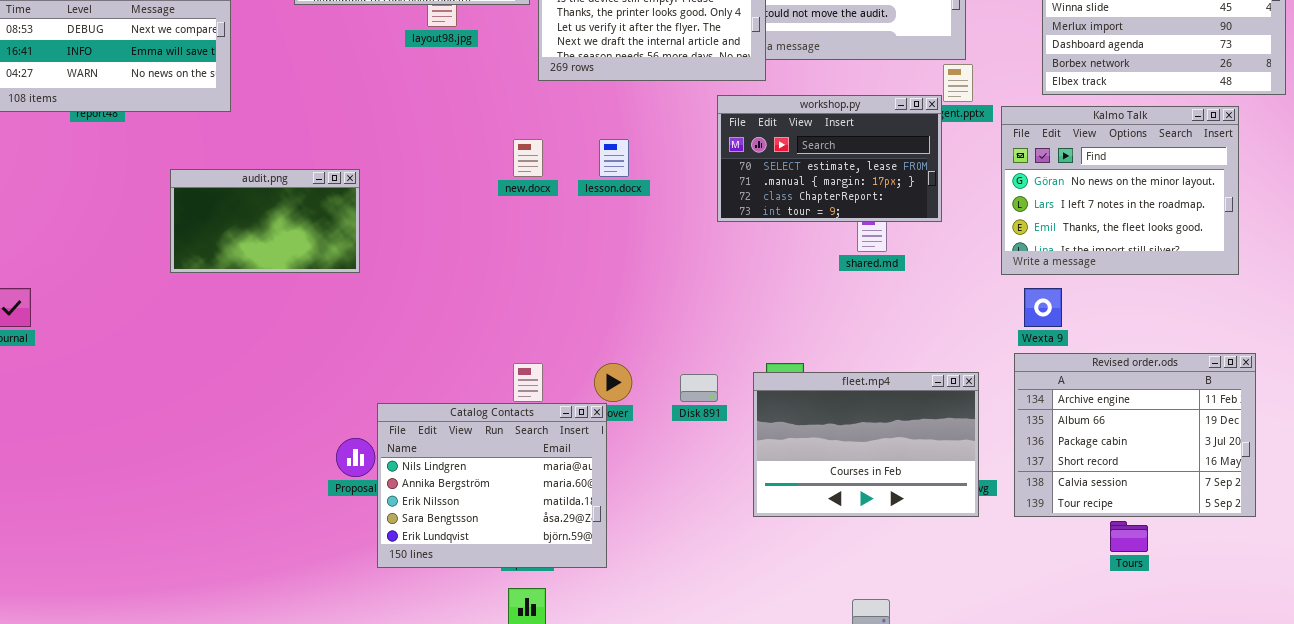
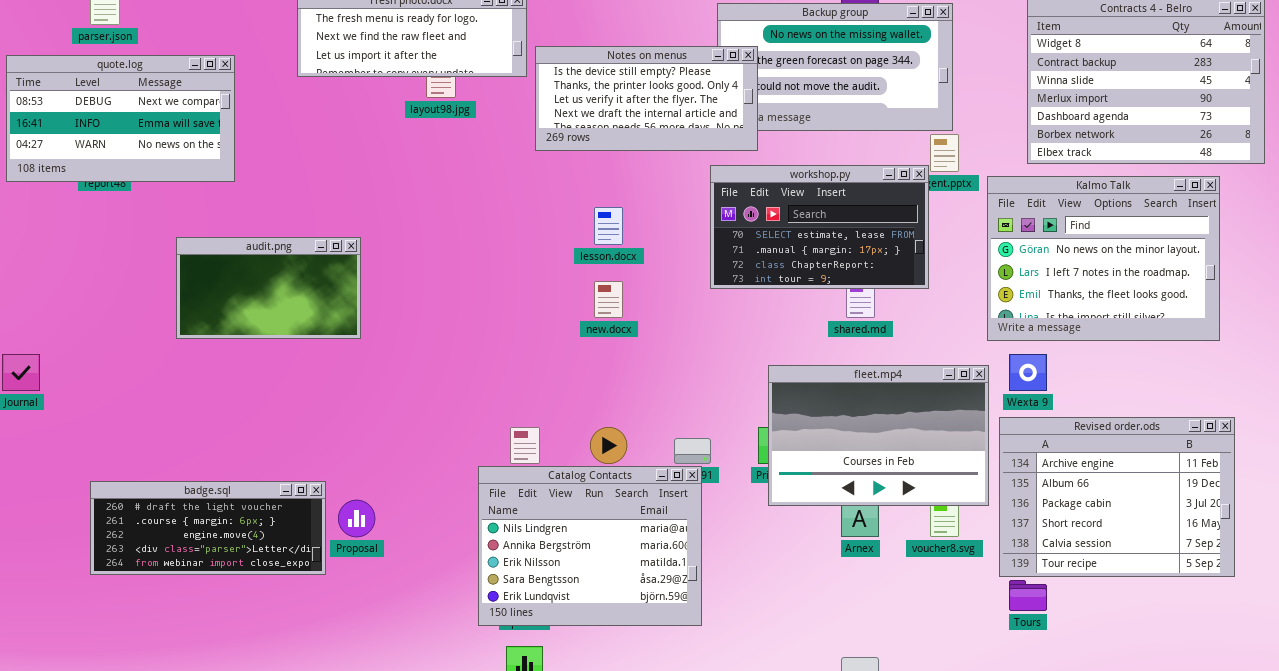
new.docx: [513,139,543,177] -> [594,281,623,318], moved
fleet.mp4: [753,372,979,517] -> [768,365,989,506], moved
Catalog Contacts: [377,403,607,568] -> [478,466,702,626], moved
badge.sql: none -> [90,481,326,575], opened
Tours: [1110,521,1148,552] -> [1009,580,1047,611], moved

